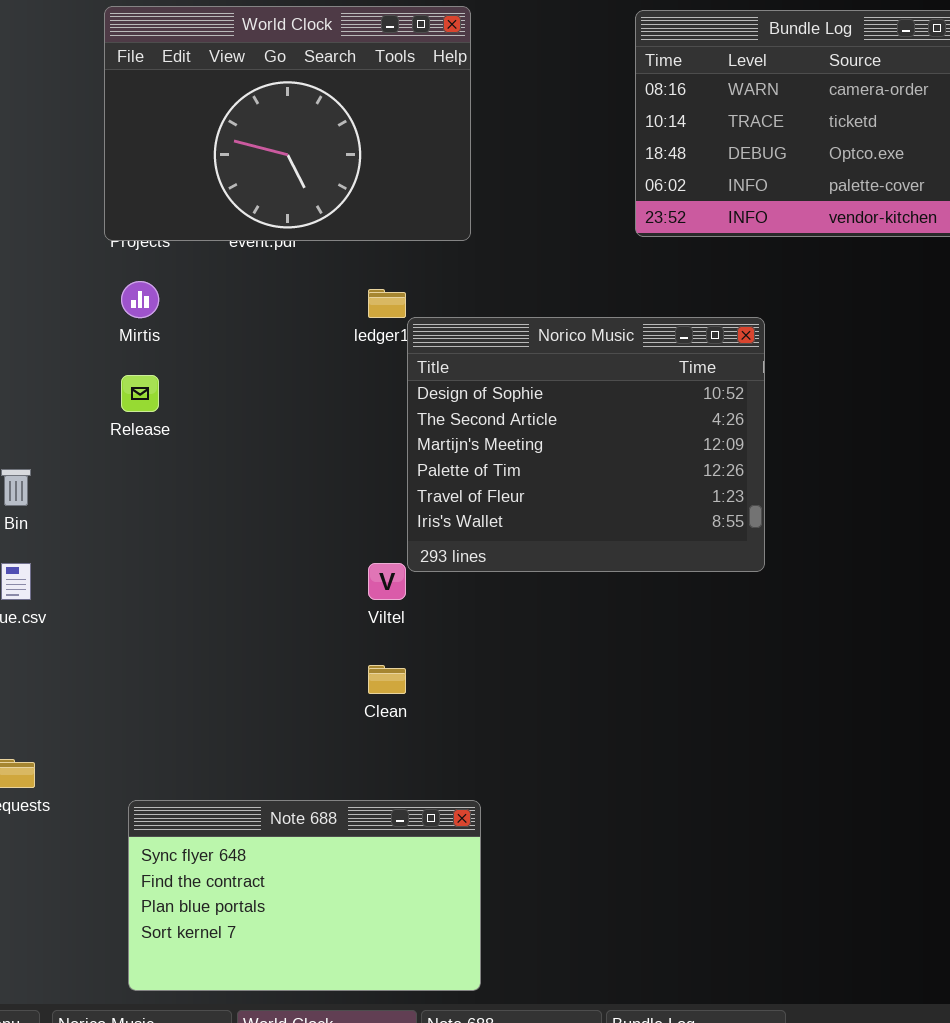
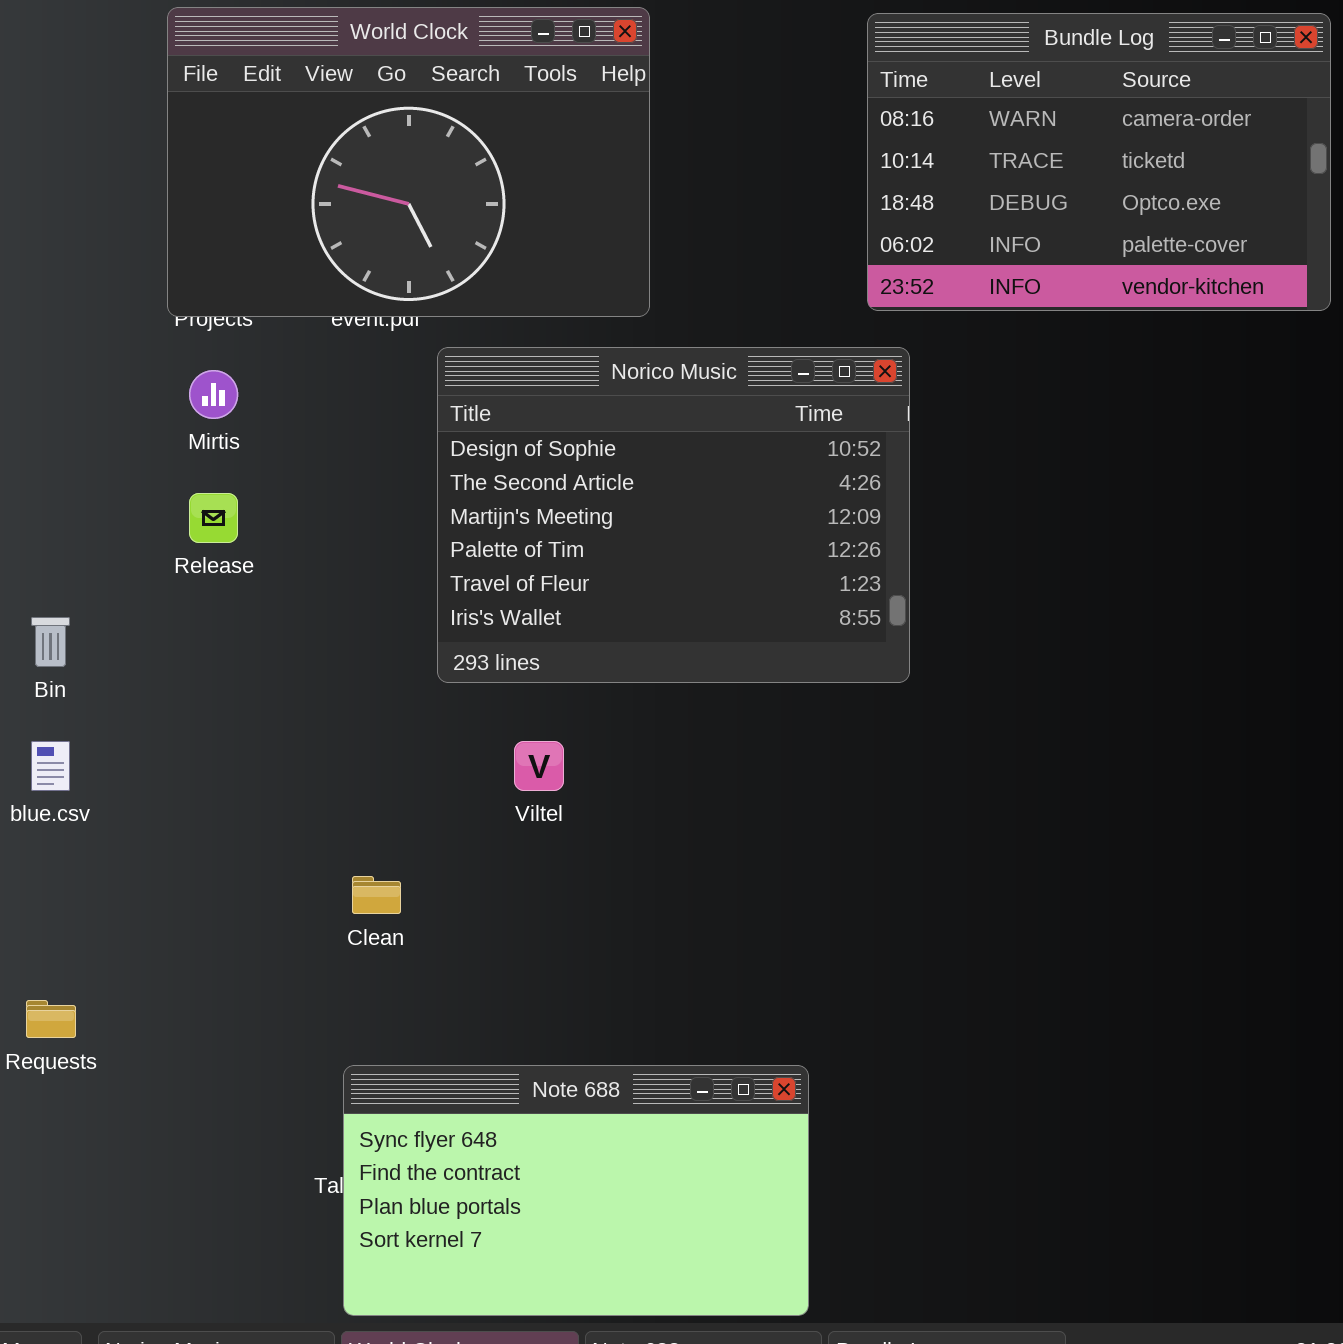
Norico Music: [407,317,765,572] -> [437,347,910,683], moved
Clean: [368,665,406,694] -> [352,876,401,914], moved
Note 688: [128,800,481,991] -> [343,1065,809,1316], moved

